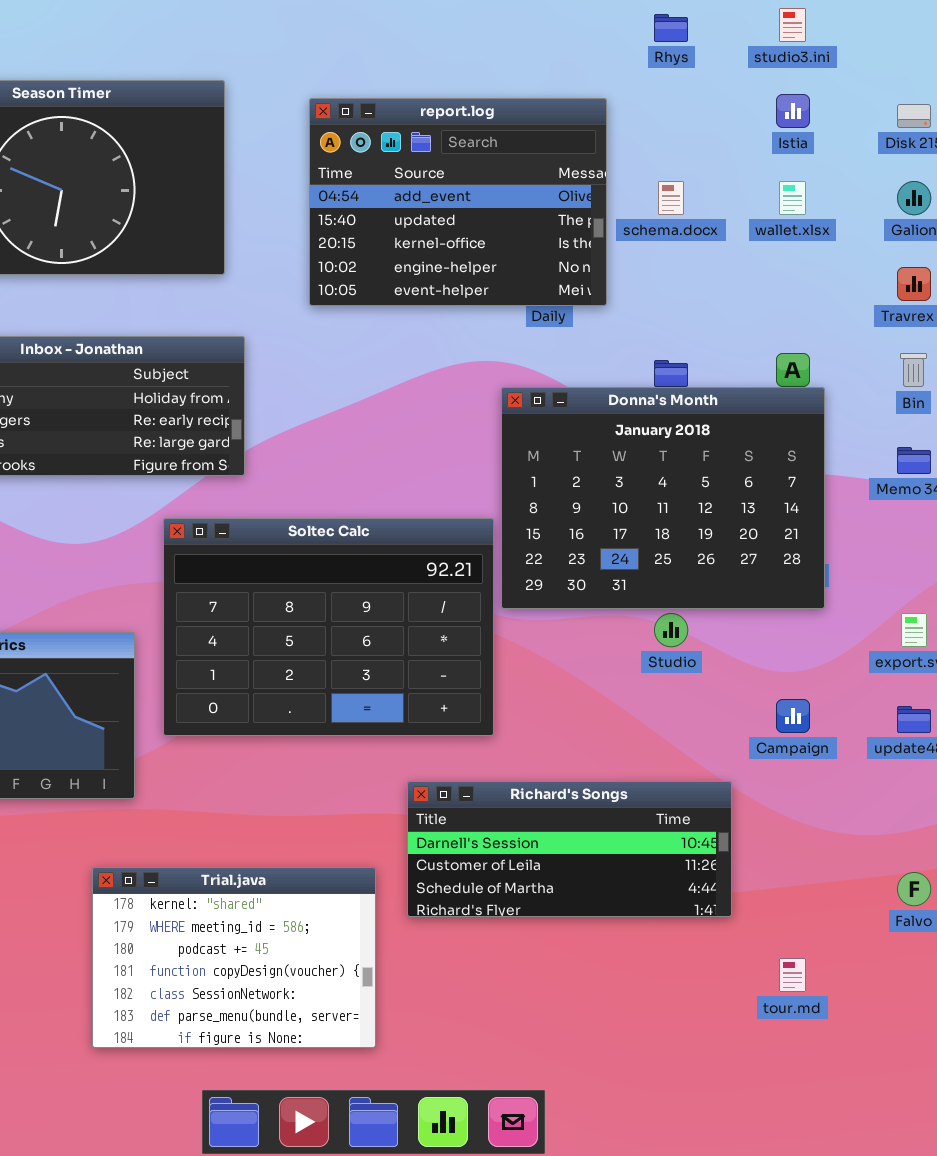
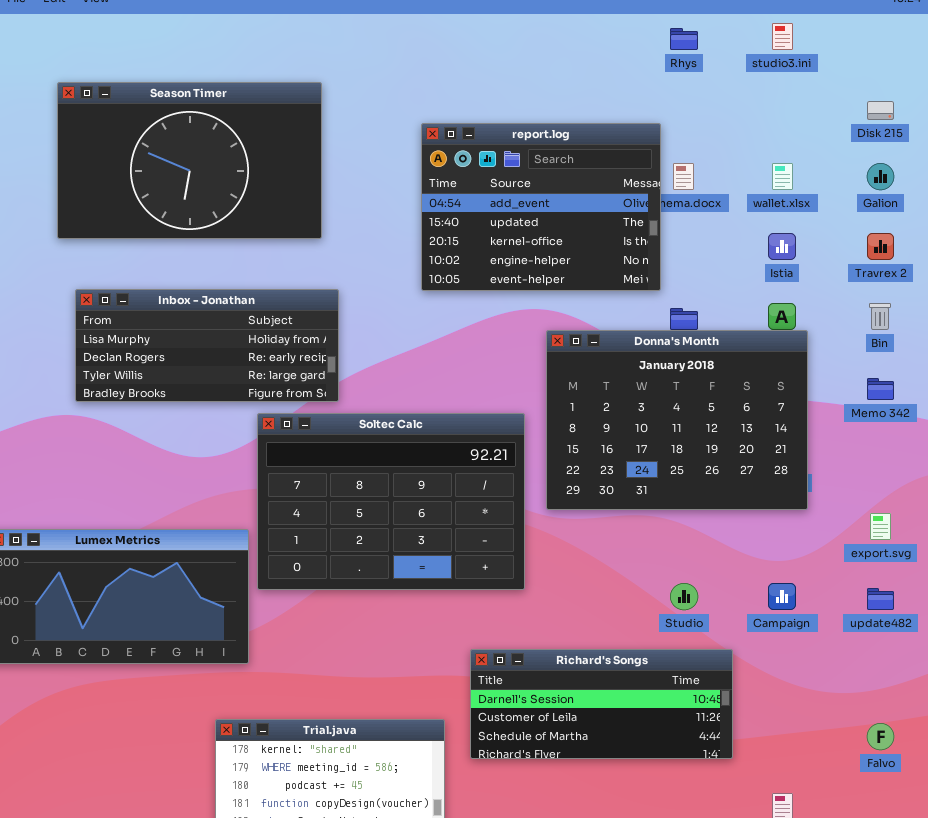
Istia: [776,94,810,128] -> [768,233,796,260], moved
report.log: [309,98,607,306] -> [421,123,661,291], moved
Soltec Calc: [163,518,494,736] -> [257,413,525,590], moved
Studio: [654,613,688,647] -> [670,583,698,610], moved

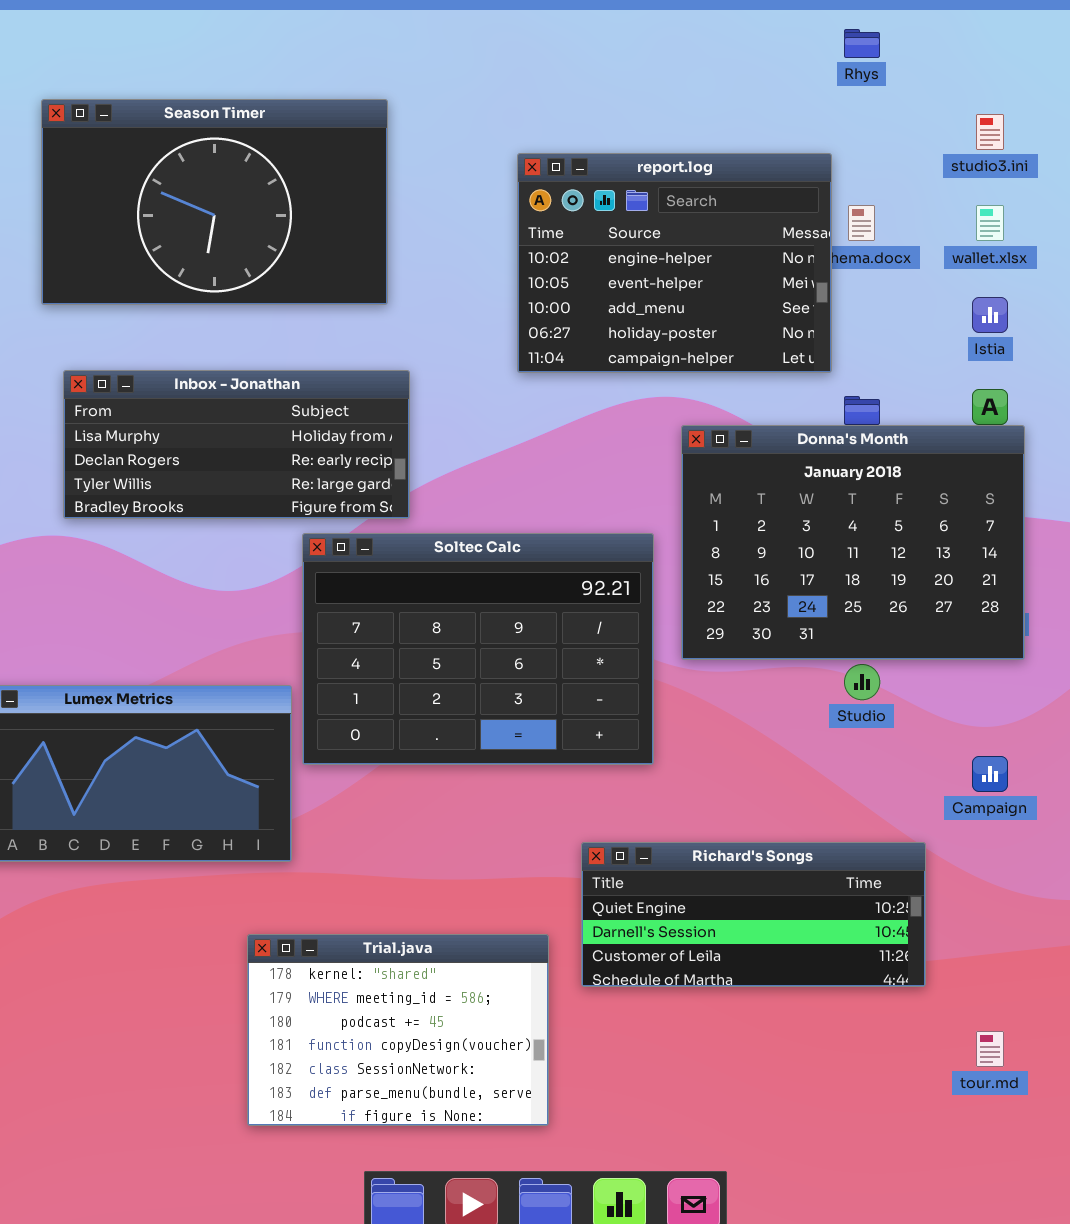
studio3.ini: [772,23,793,50] -> [976,114,1004,150], moved
report.log: [421,123,661,291] -> [517,153,832,373], scrolled down 3 rows
Studio: [670,583,698,610] -> [844,664,880,700], moved
Richard's Songs: [470,649,733,759] -> [581,842,926,987], scrolled up 1 row

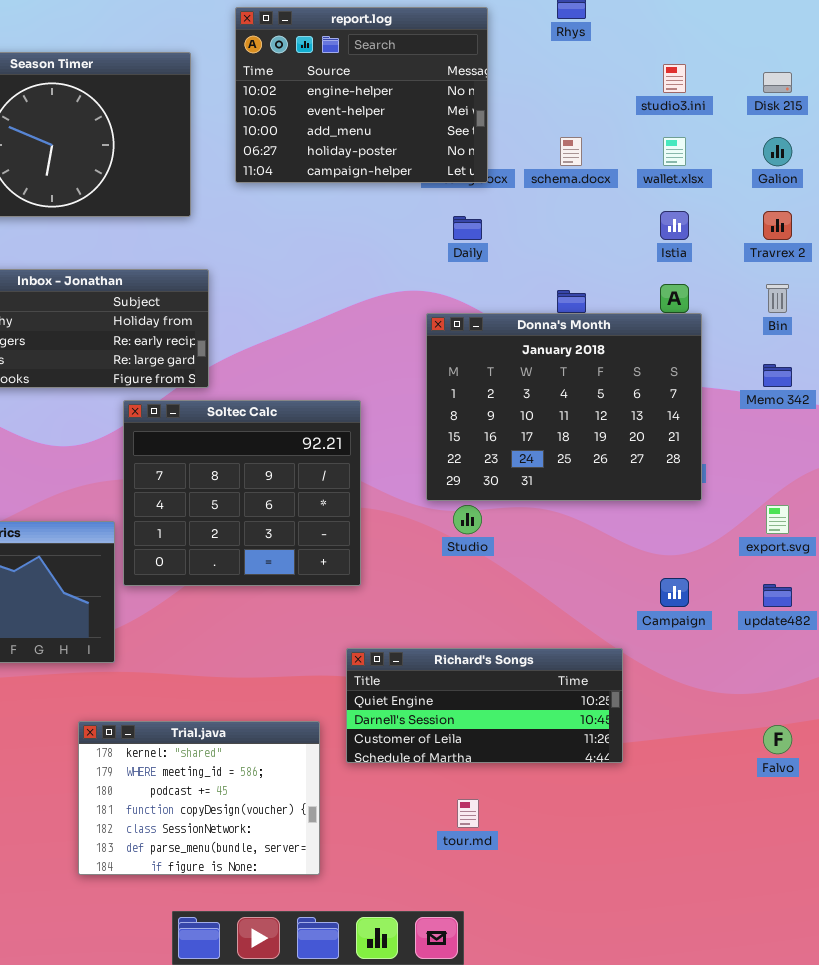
report.log: [517,153,832,373] -> [235,7,488,183], moved
Soltec Calc: [302,533,654,765] -> [123,400,361,586], resized
Studio: [844,664,880,700] -> [453,505,482,534], moved
tour.md: [976,1031,1004,1067] -> [457,799,479,828], moved

